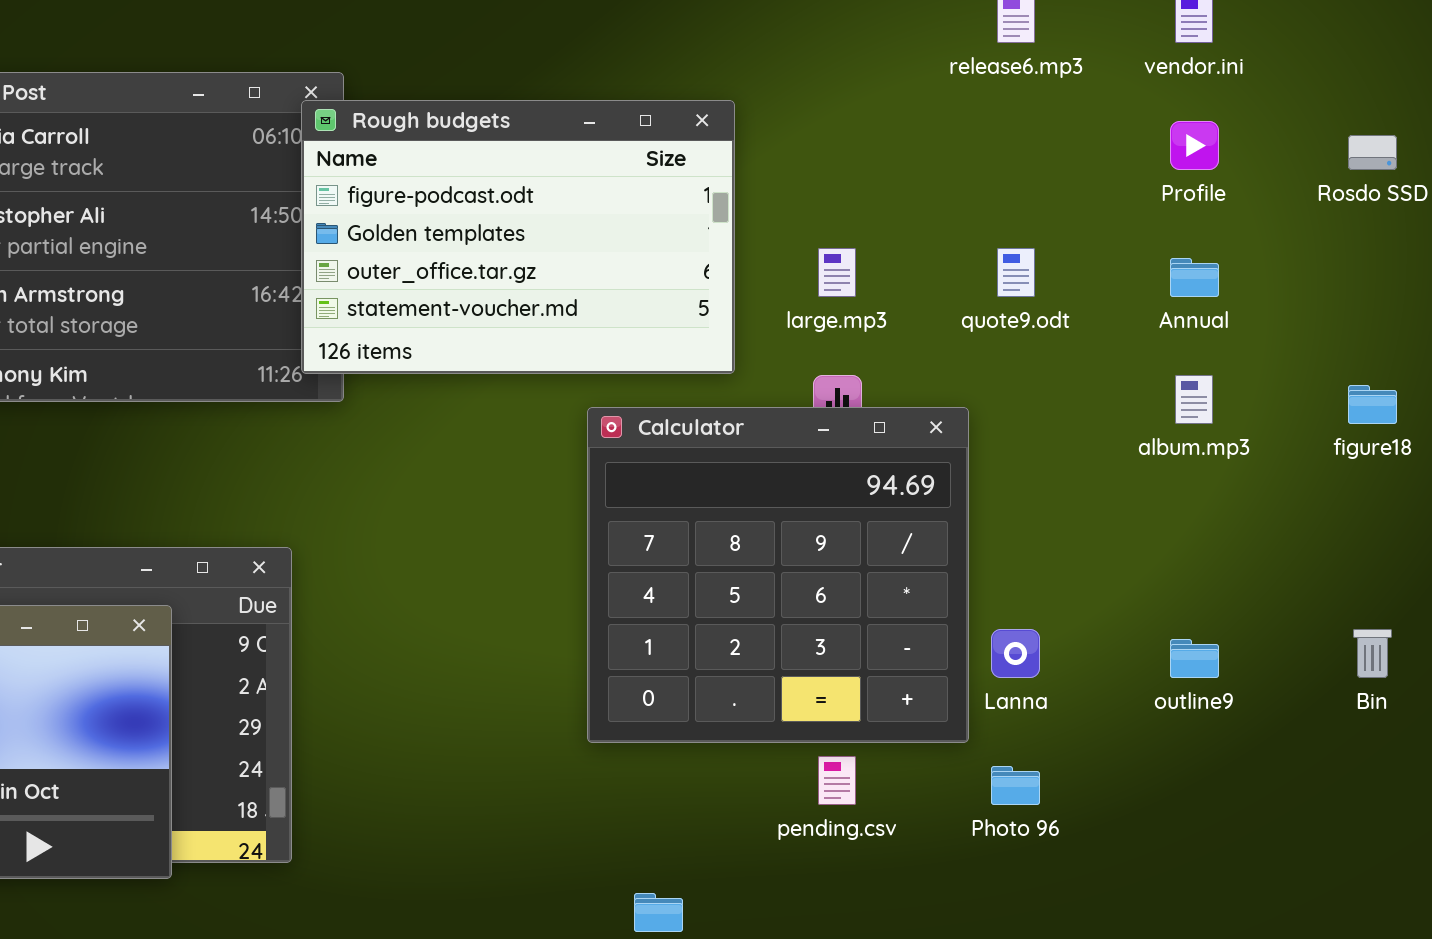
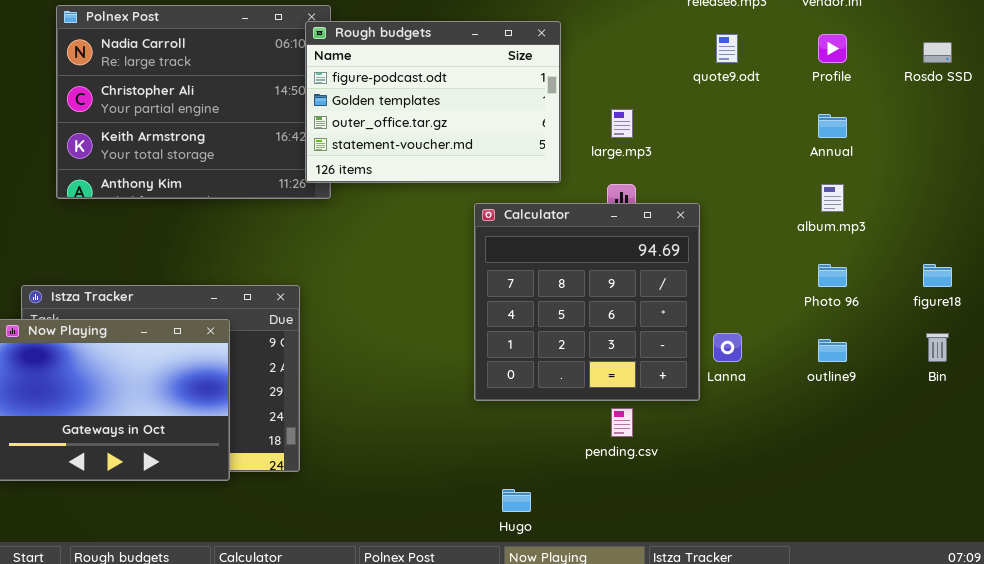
quote9.odt: [997,248,1035,297] -> [716,34,738,63], moved
figure18: [1348,385,1397,424] -> [923,264,952,287], moved
Photo 96: [991,766,1040,805] -> [818,264,847,287], moved

